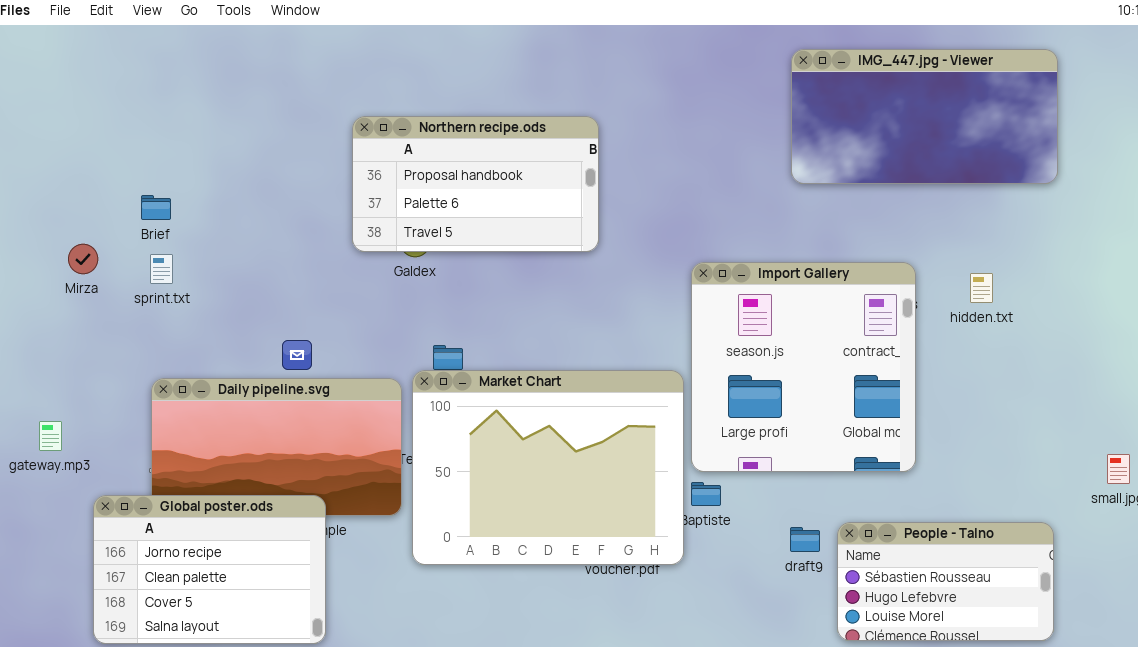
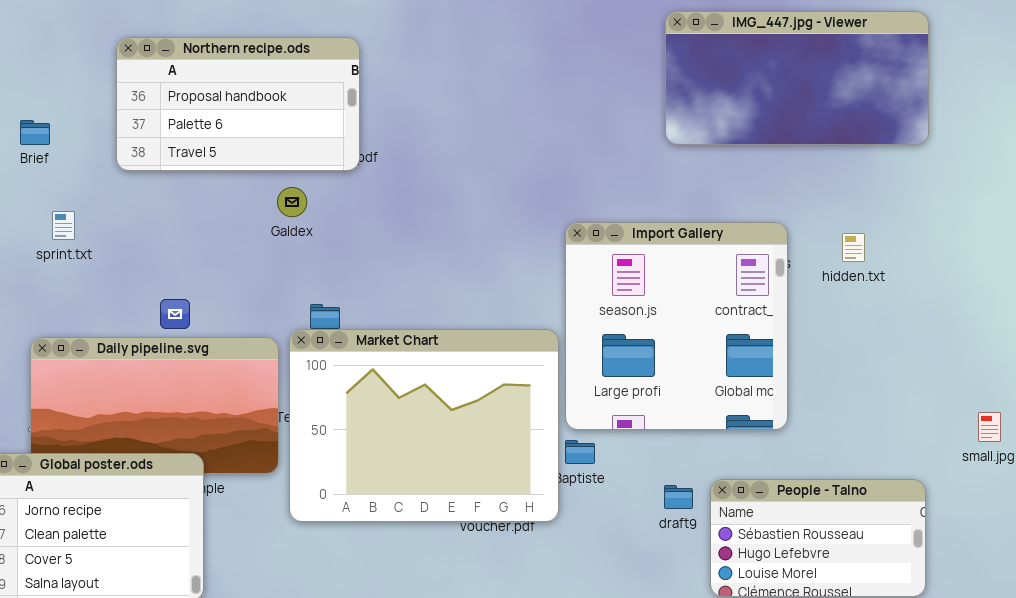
Northern recipe.ods: [352,116,599,252] -> [116,37,360,171], moved
Brief: [141,195,171,220] -> [20,120,50,145], moved
sprint.txt: [150,254,173,284] -> [52,211,75,240], moved

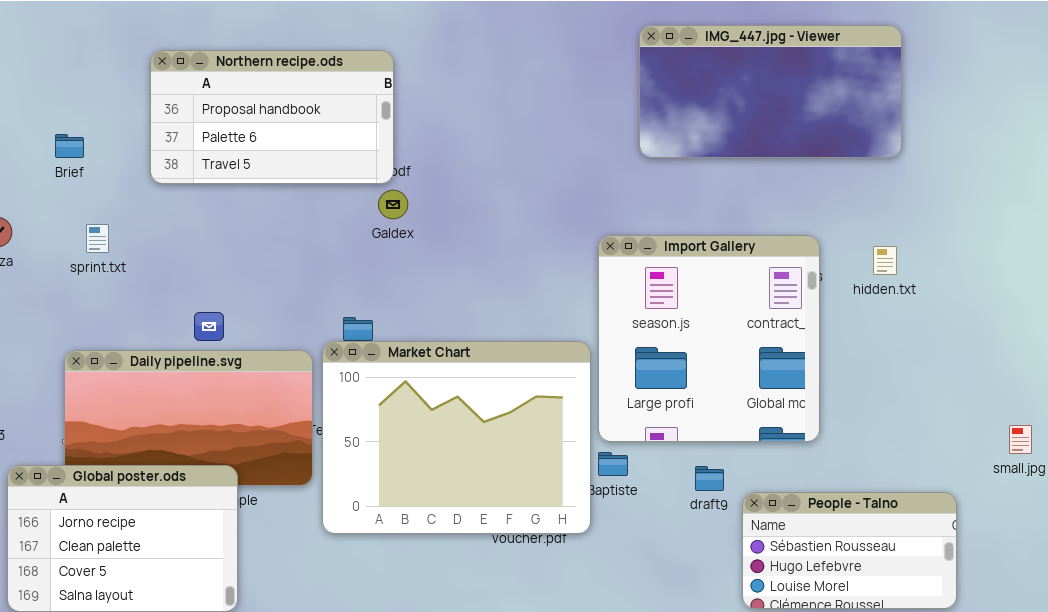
IMG_447.jpg - Viewer: [665,11,929,145] -> [639,25,902,158], moved
Galdex: [277,187,307,217] -> [378,190,408,219], moved
draft9: [664,485,693,509] -> [695,466,724,491], moved

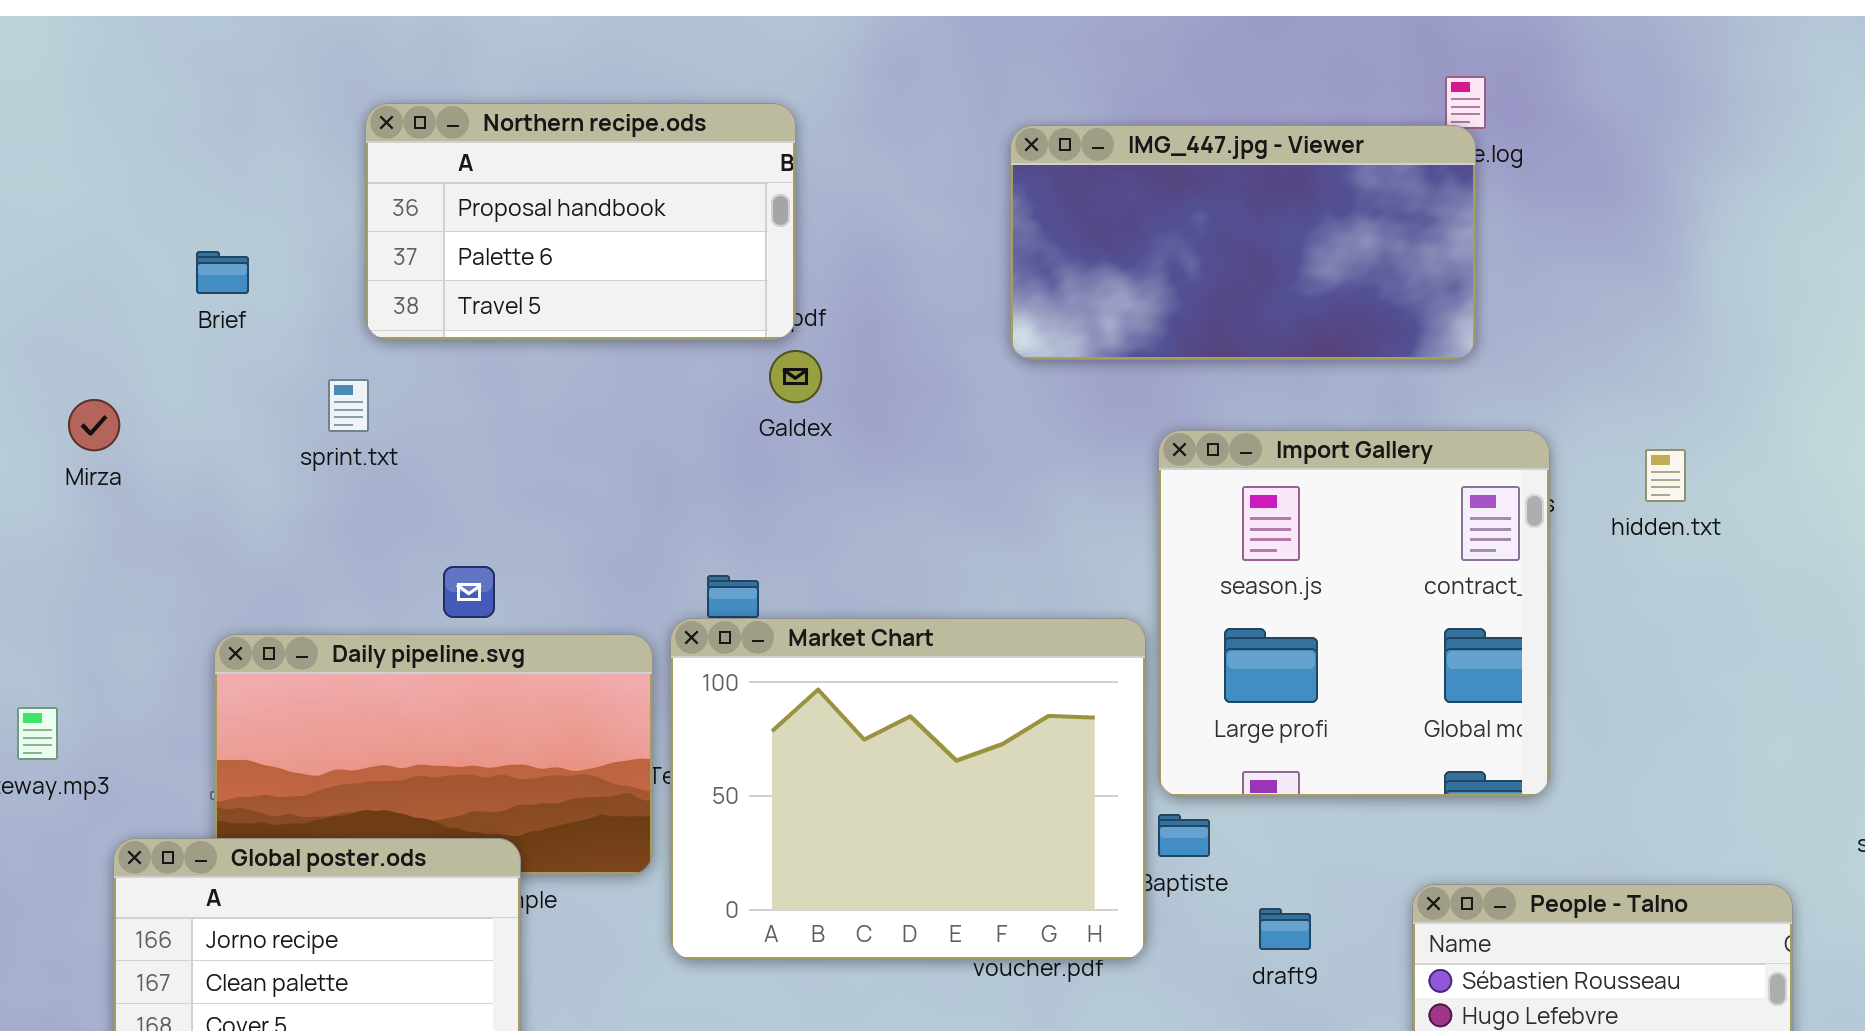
IMG_447.jpg - Viewer: [639,25,902,158] -> [1010,125,1476,360], moved
sprint.txt: [86,224,109,253] -> [328,379,369,432], moved
draft9: [695,466,724,491] -> [1259,908,1311,950], moved

